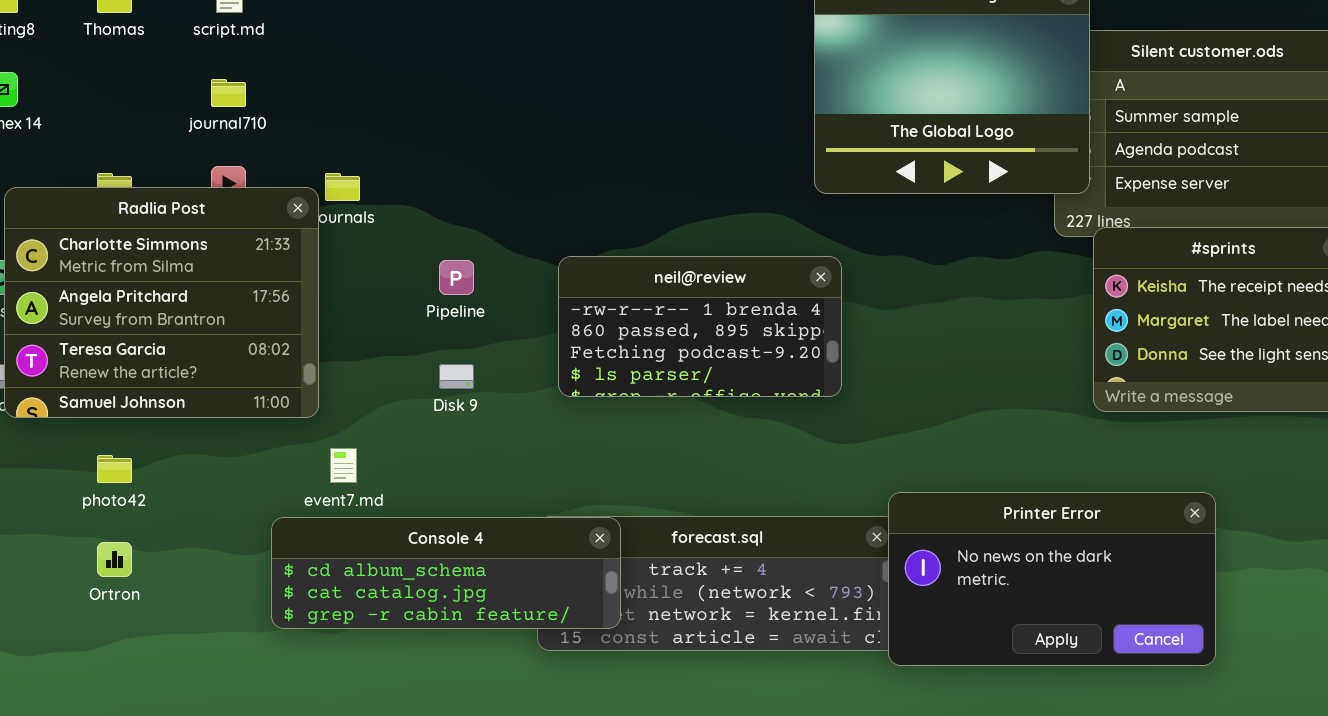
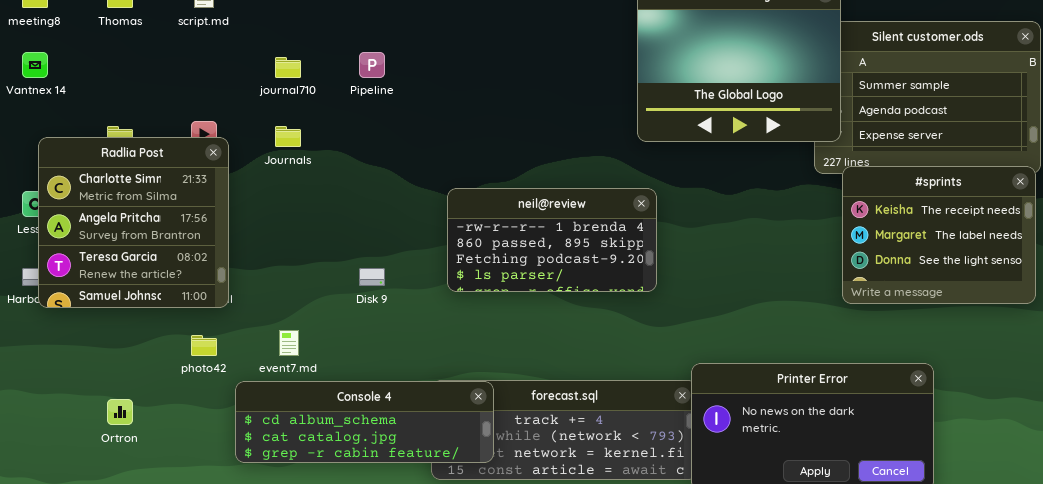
journal710: [211,79,246,107] -> [275,57,301,78], moved
Radlia Post: [4,187,319,418] -> [38,137,229,308], resized
Pipeline: [439,260,474,295] -> [359,52,385,78], moved
photo42: [97,455,132,483] -> [191,335,217,356], moved

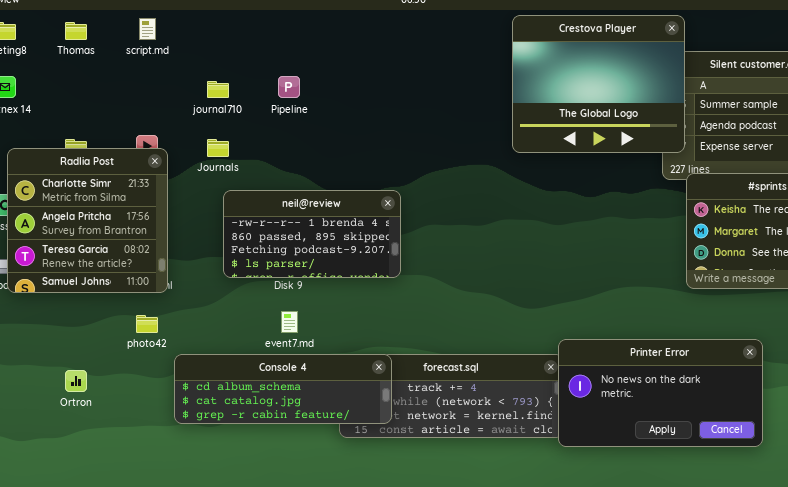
neil@review: [447,188,657,292] -> [223,190,401,278], moved
event7.md: [279,330,299,356] -> [281,311,298,333], moved

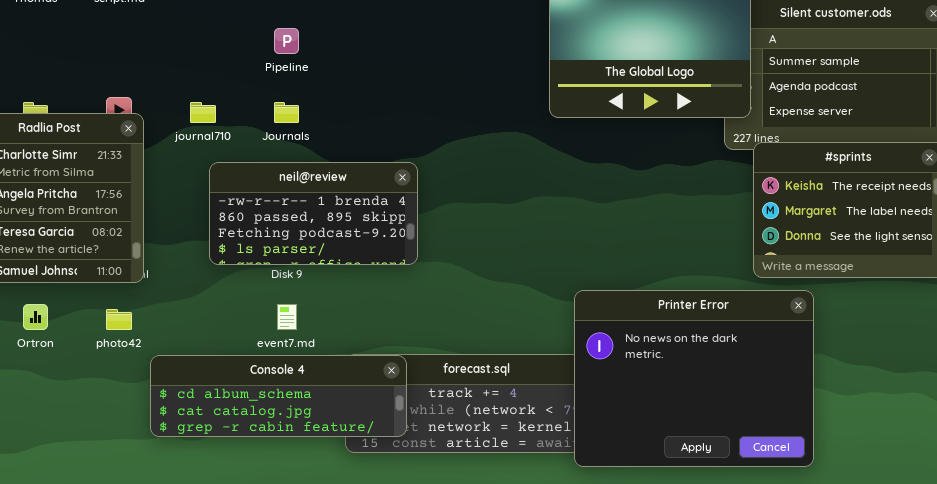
journal710: [207,81,229,98] -> [190,102,216,123], moved
Journals: [207,139,229,157] -> [274,102,299,123], moved
Printer Error: [558,339,763,447] -> [574,290,814,467], moved, resized
Ortron: [65,370,87,392] -> [23,304,48,330], moved

